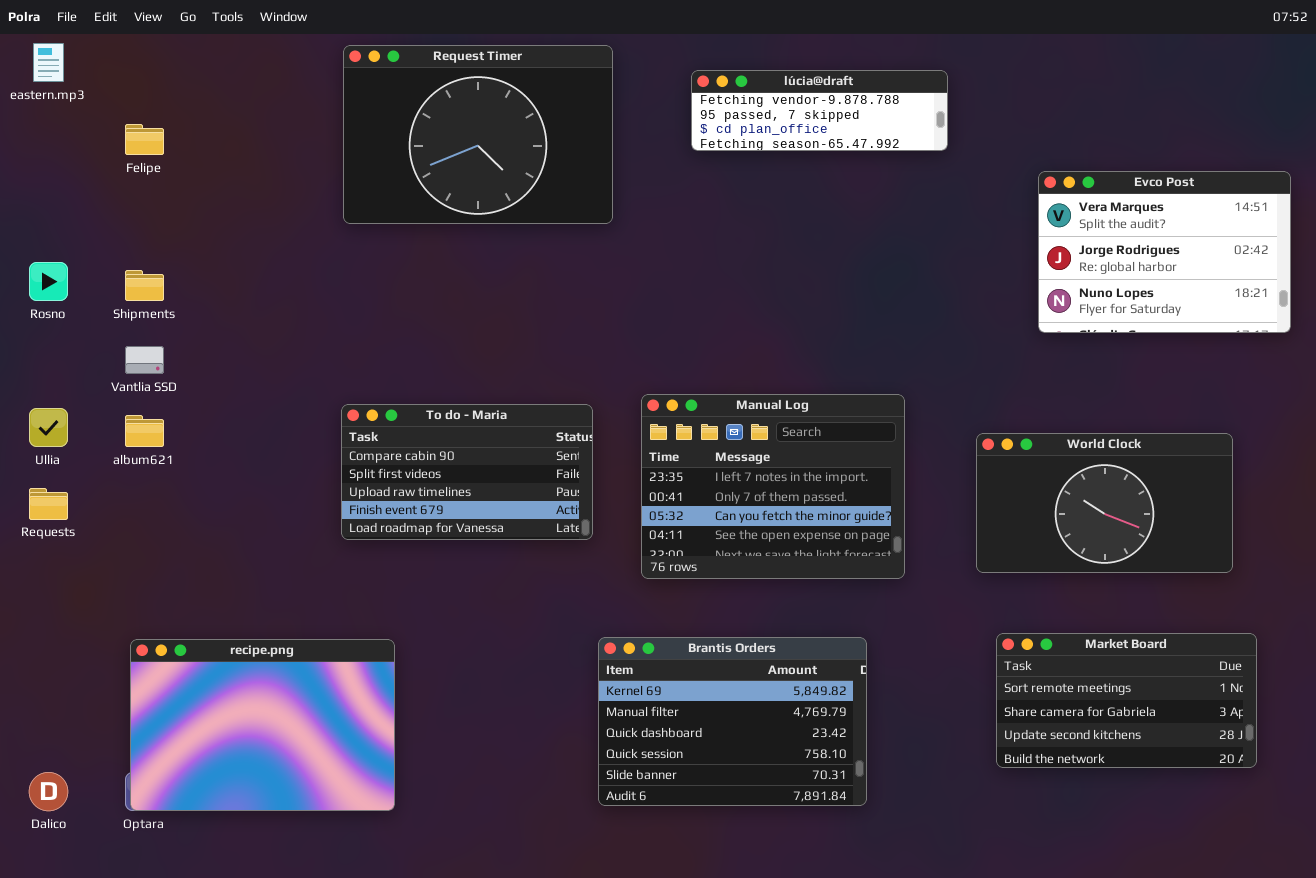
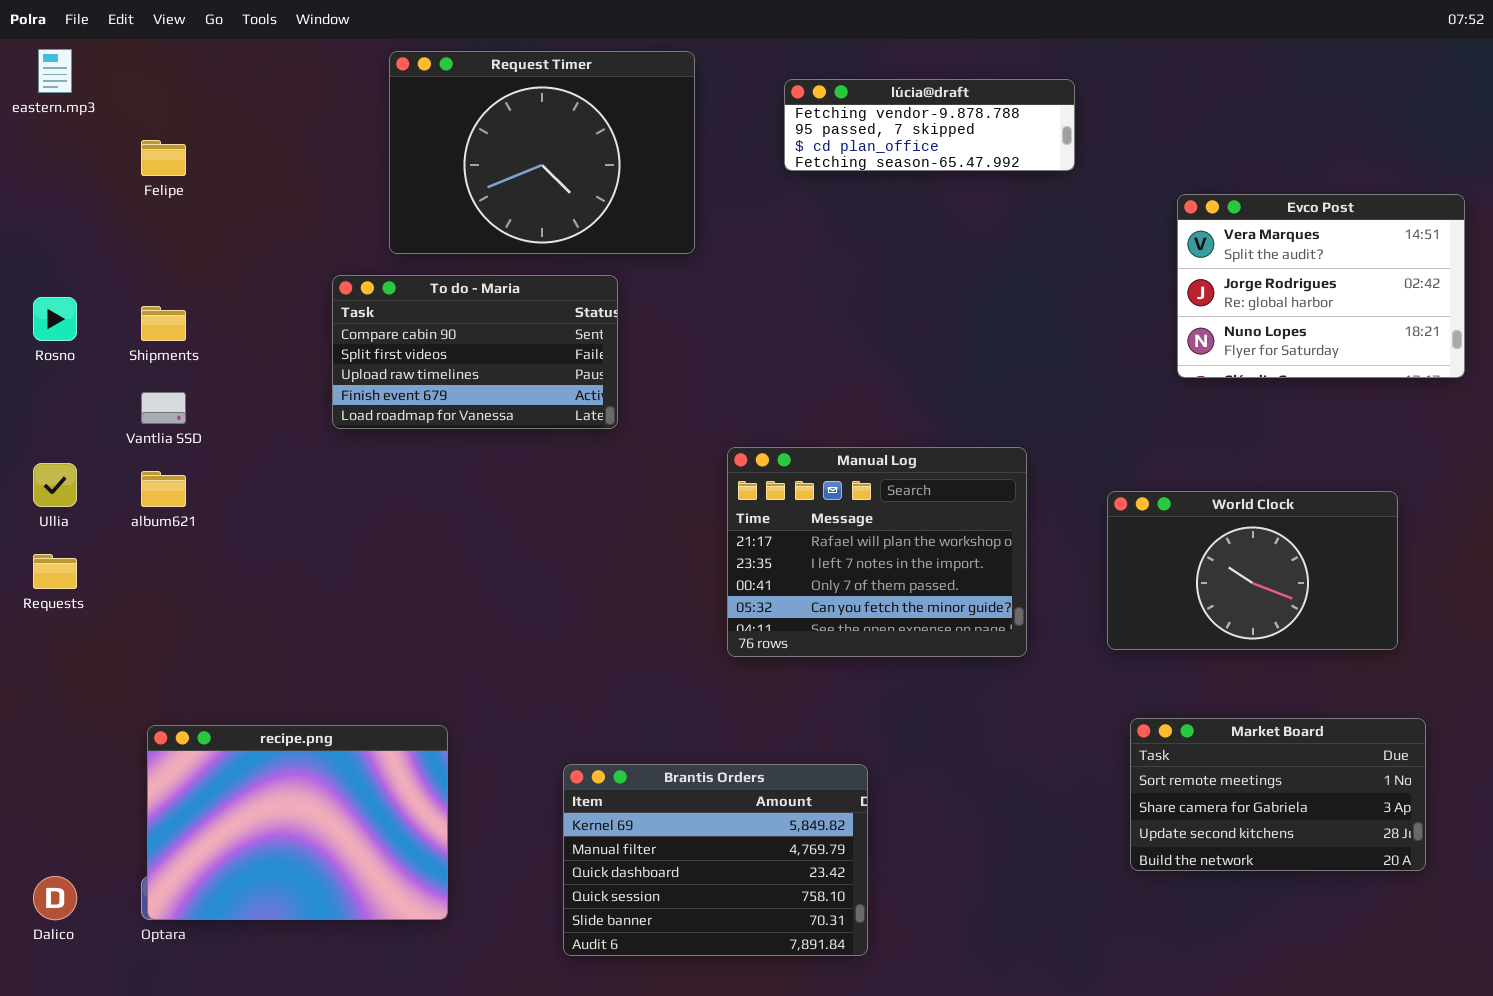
Manual Log: [641,394,905,579] -> [727,447,1027,657], scrolled up 1 row
To do - Maria: [341,404,593,540] -> [332,275,618,429], moved
Brantis Orders: [598,637,867,806] -> [563,764,868,956], moved

